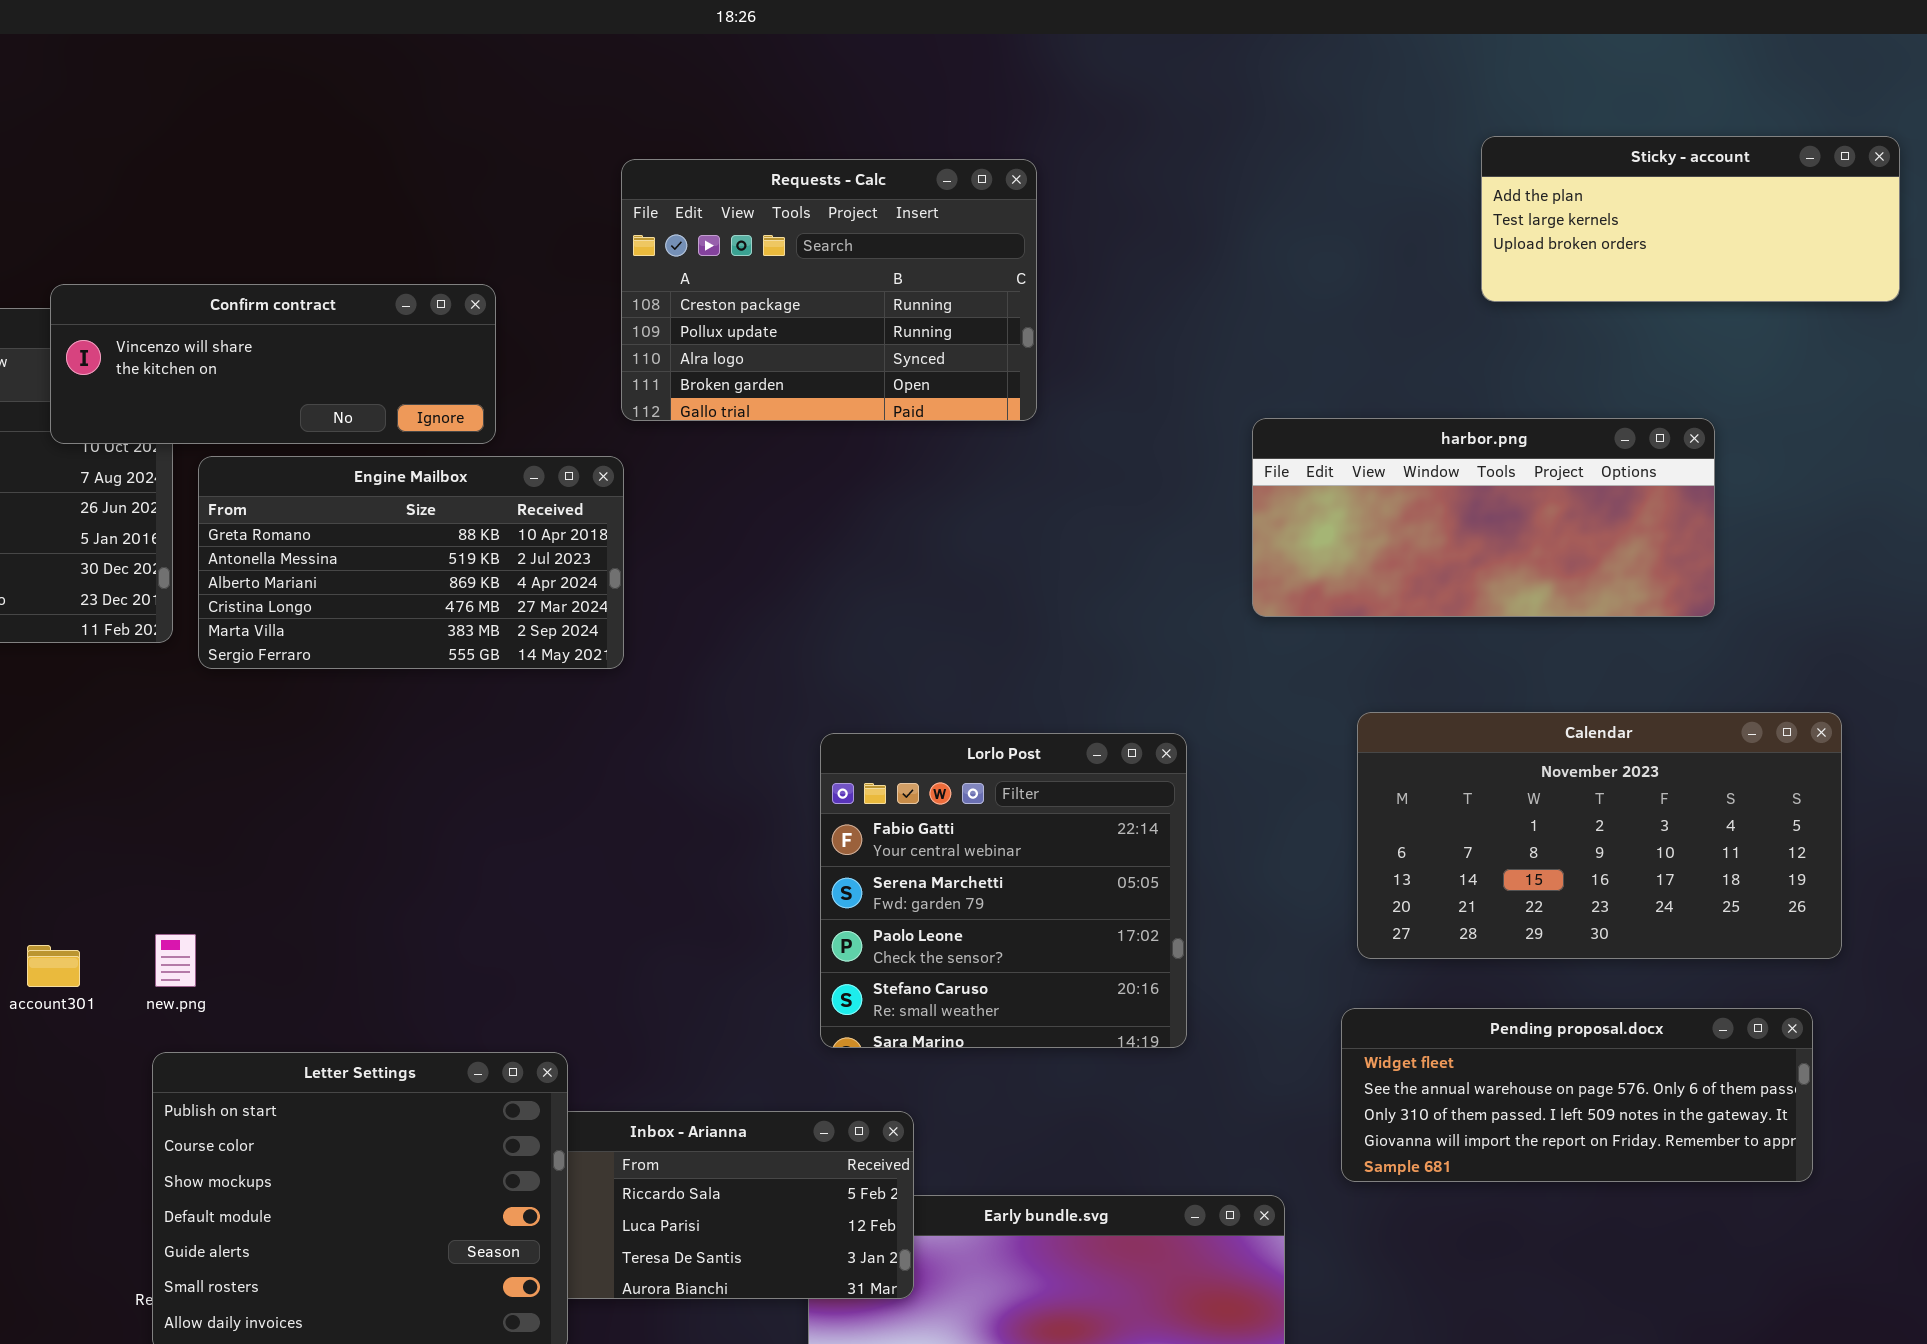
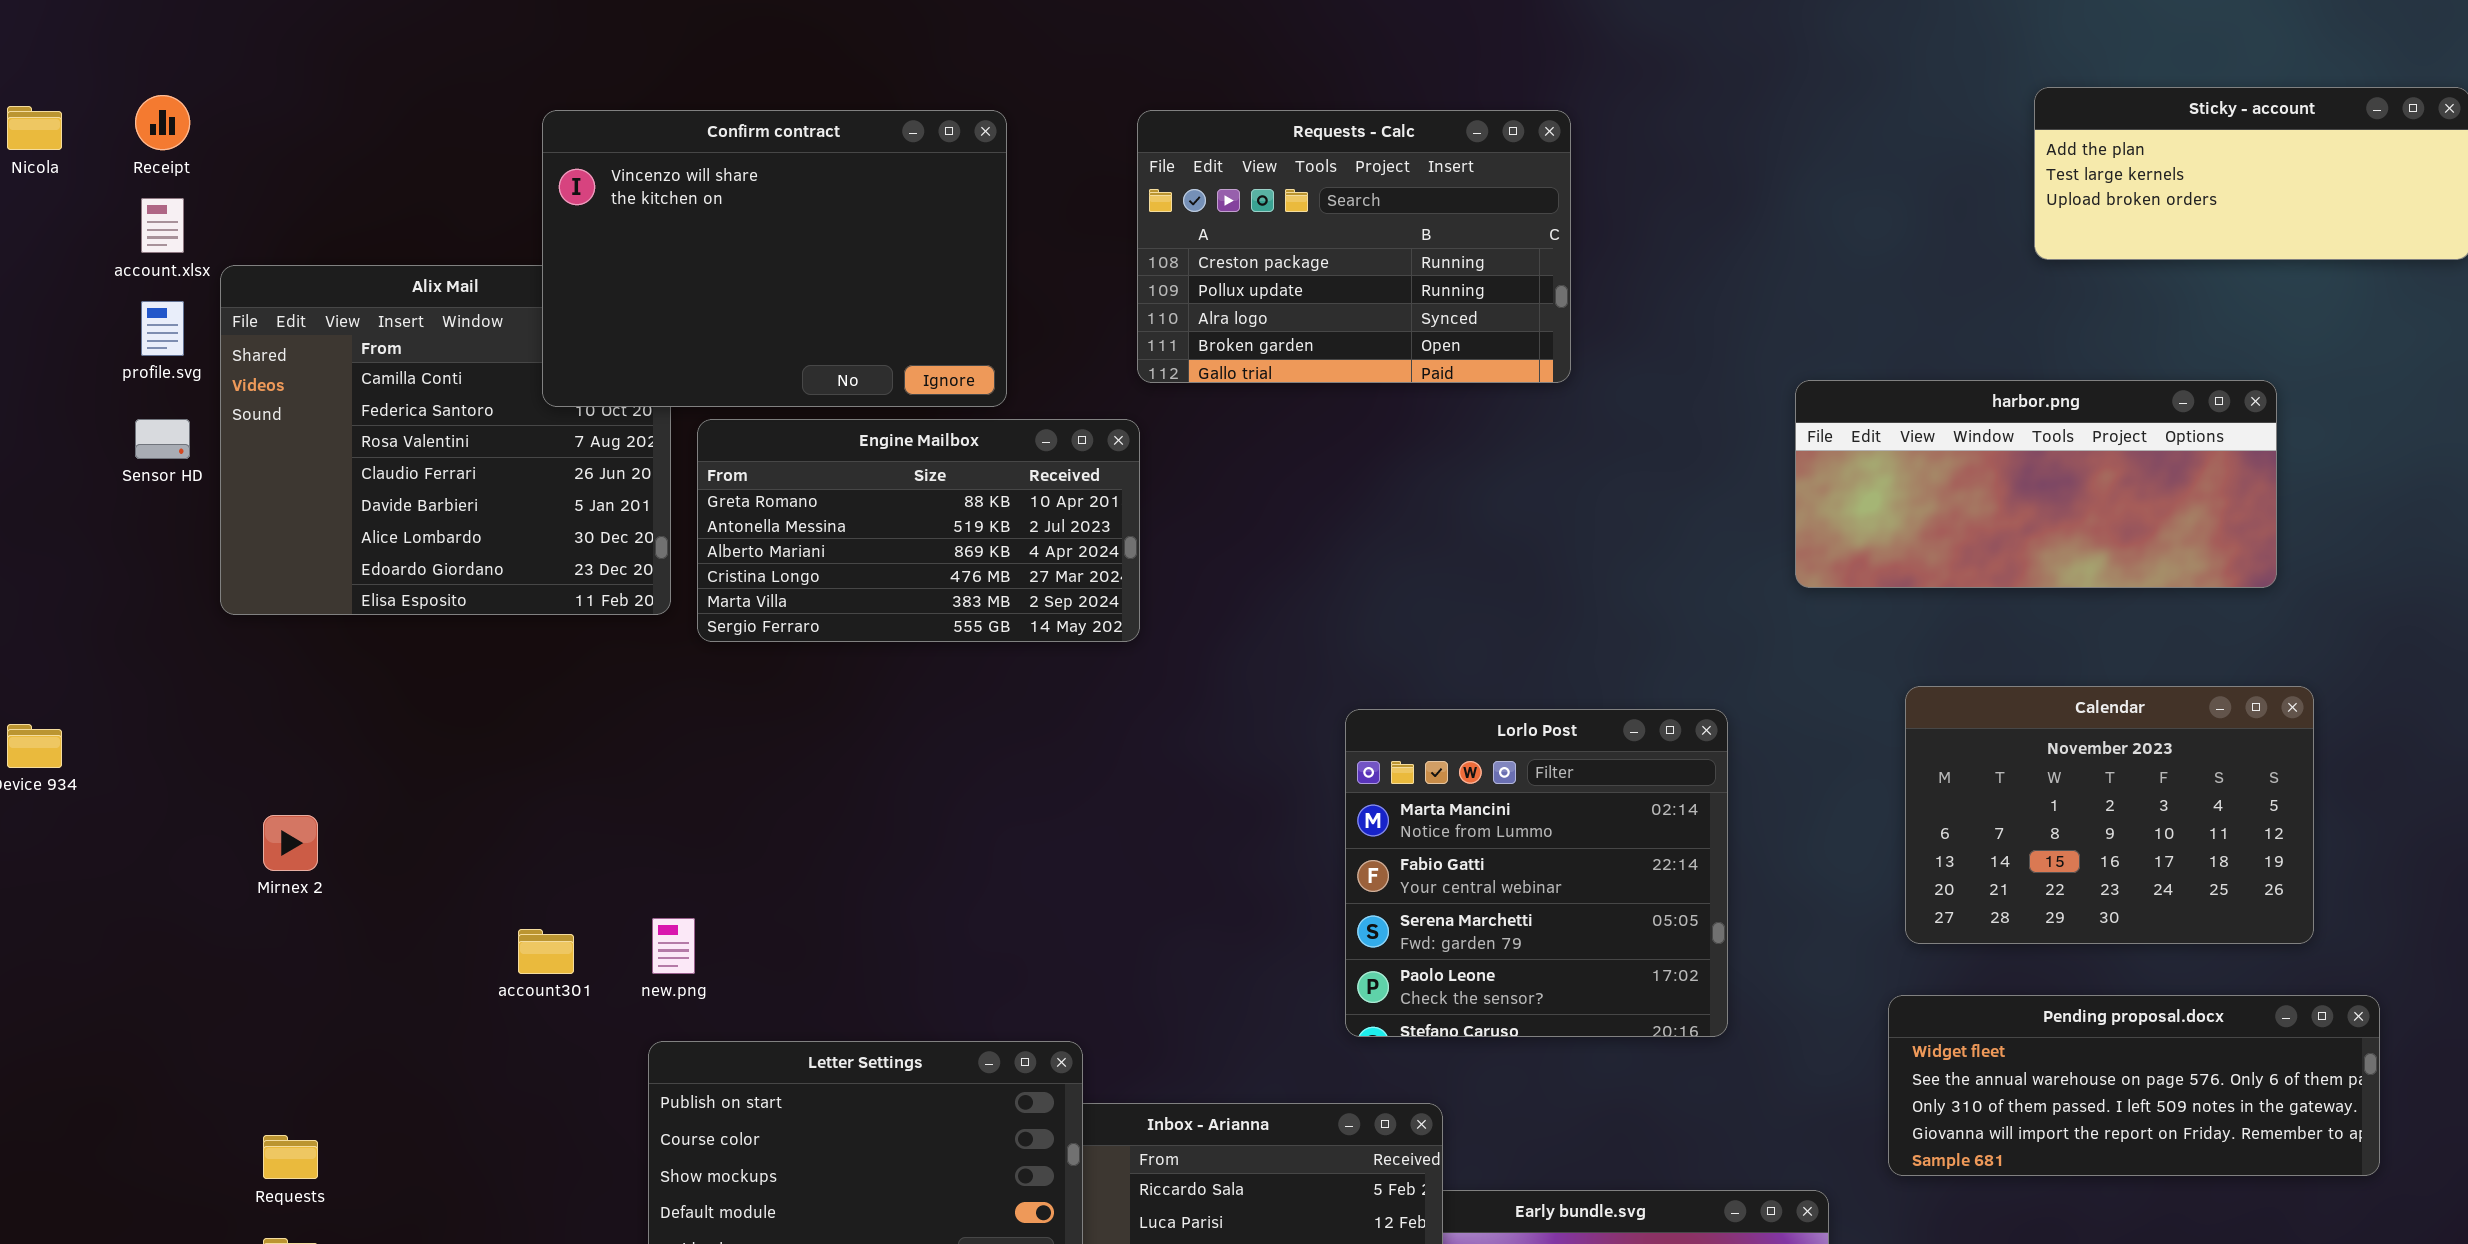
Confirm contract: [50,284,496,444] -> [542,110,1007,407], resized
Calendar: [1357,712,1842,959] -> [1905,686,2314,944], resized
Lorlo Post: [820,733,1187,1048] -> [1345,709,1728,1037], scrolled up 1 row

